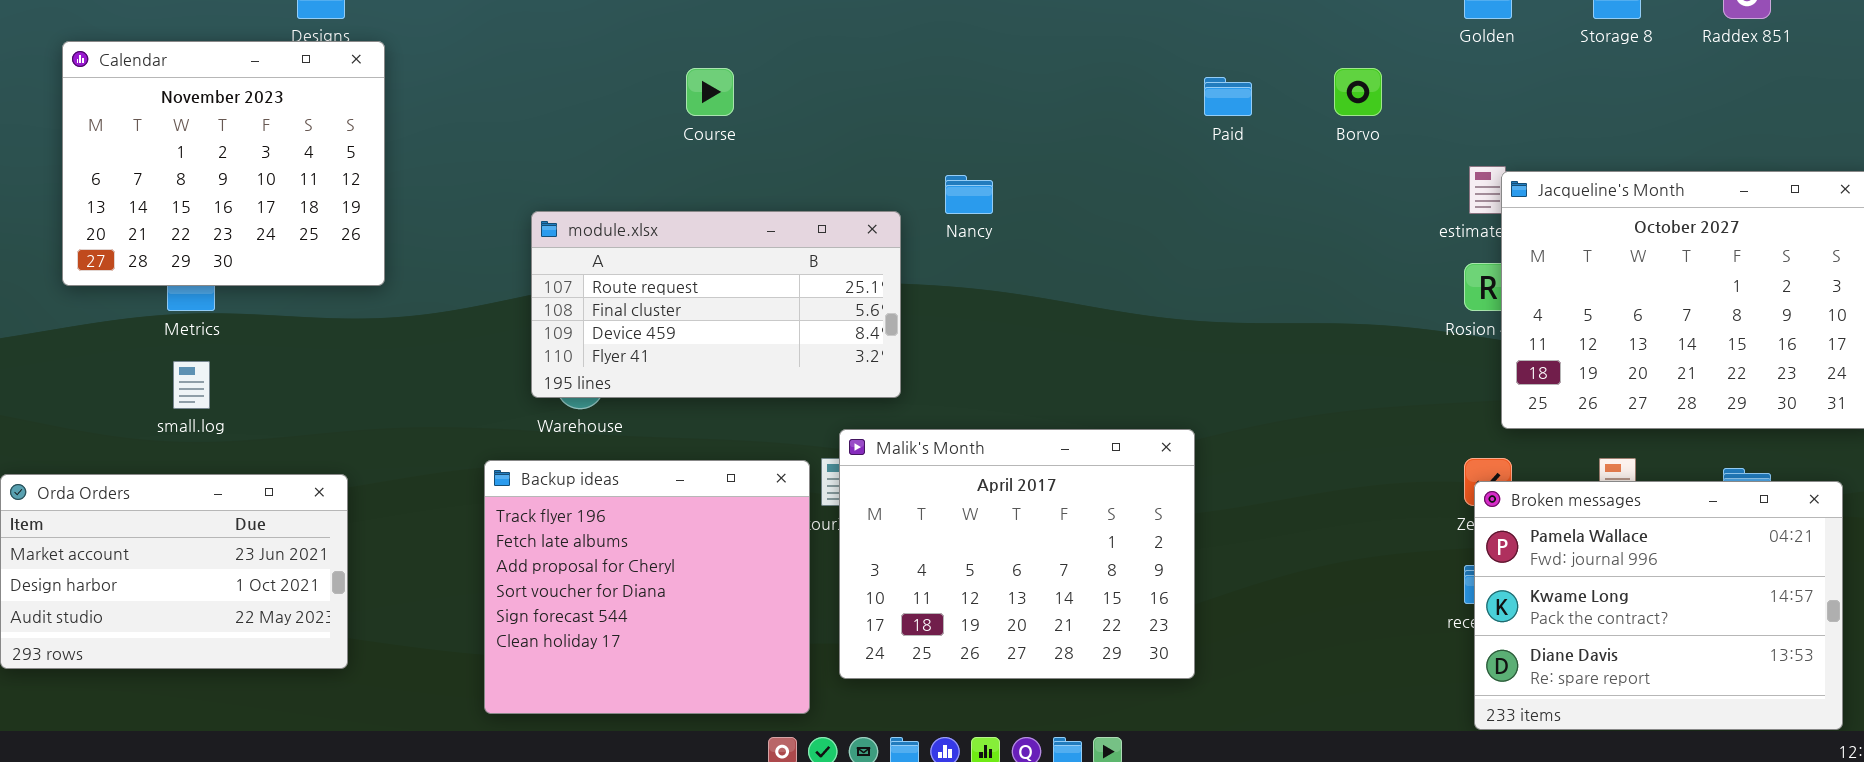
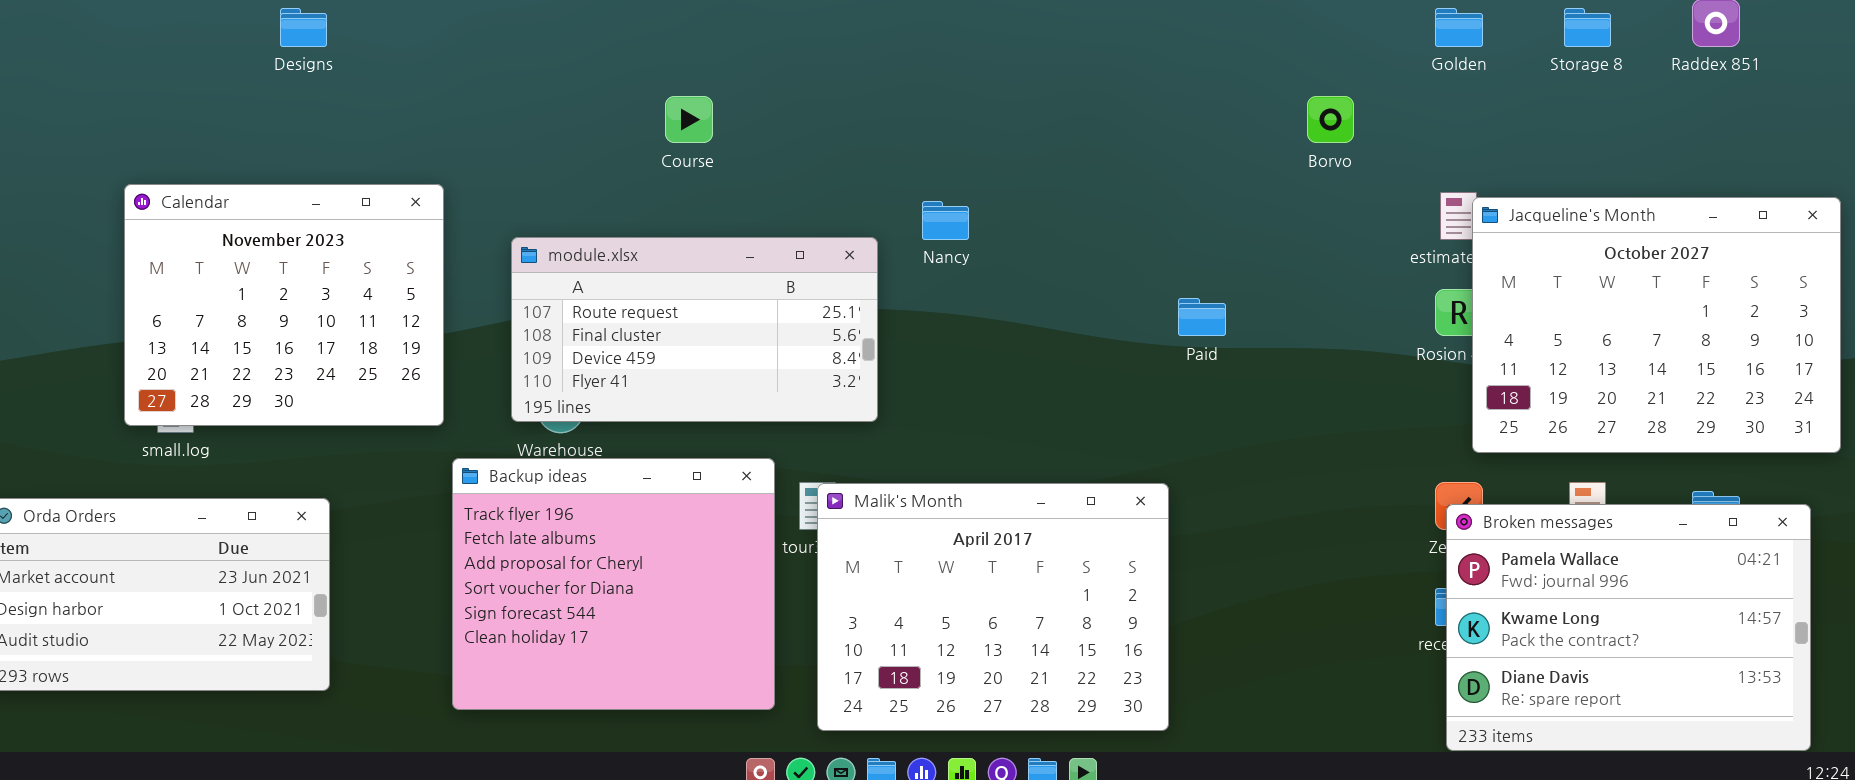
Calendar: [62,41,385,286] -> [124,184,444,426], moved
Paid: [1204,77,1252,116] -> [1178,298,1226,336], moved
Malik's Month: [839,429,1195,679] -> [817,483,1169,731], moved
Backup ideas: [484,460,810,714] -> [452,458,775,710], moved

